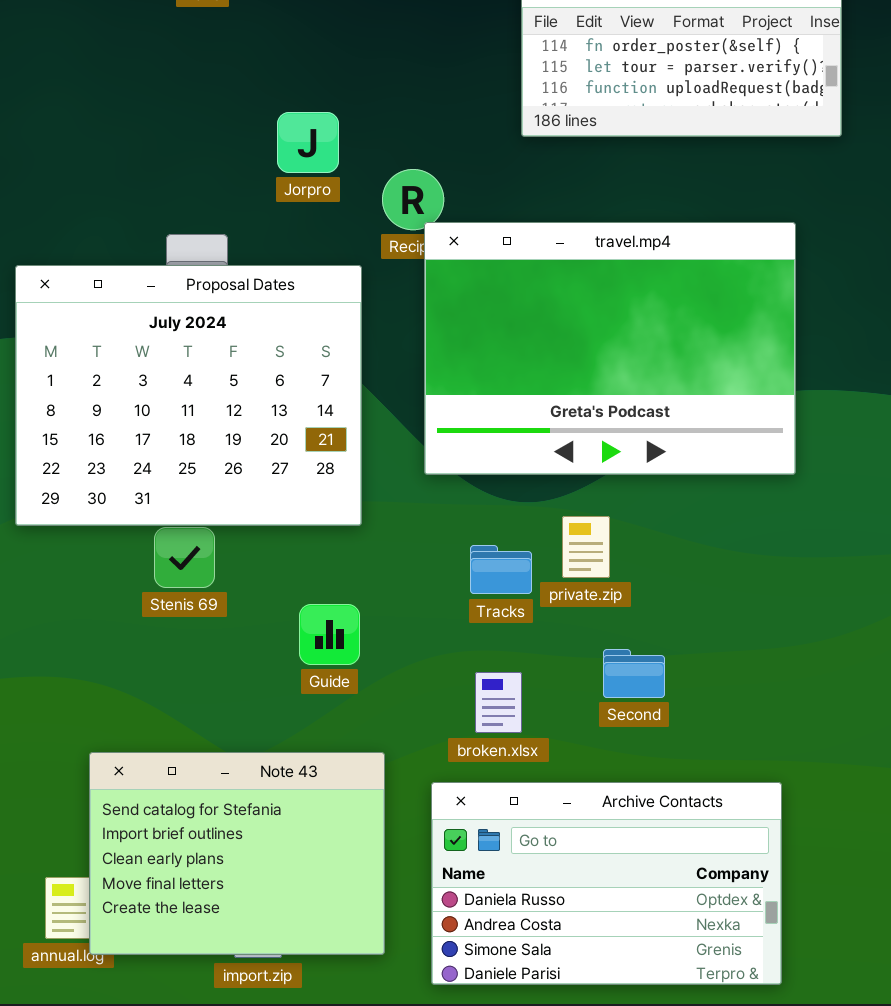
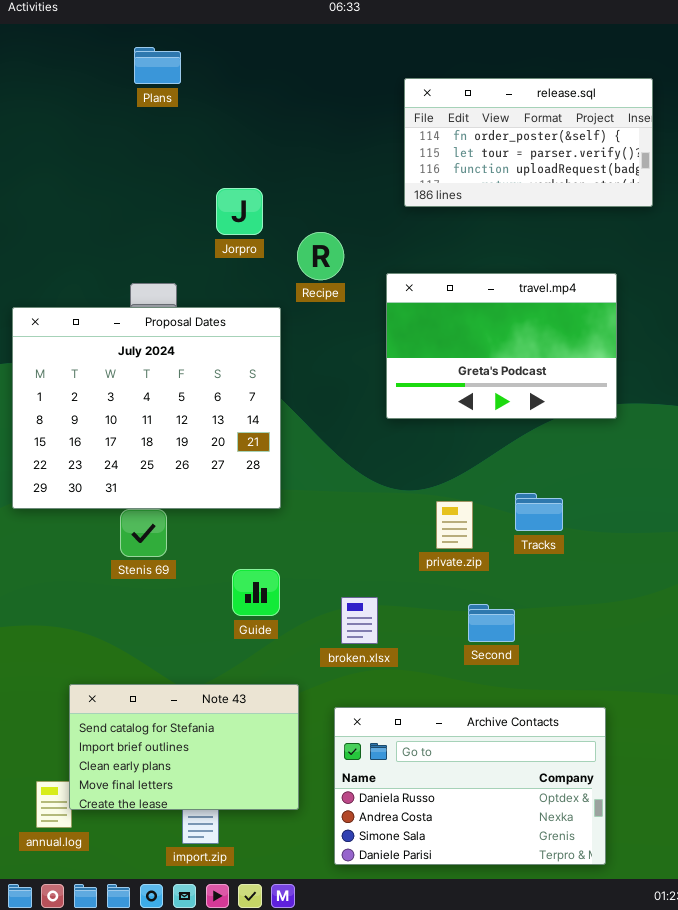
travel.mp4: [424,222,796,475] -> [386,273,617,419], resized
Tracks: [470,545,532,594] -> [515,493,563,531], moved
broken.xlsx: [475,672,522,733] -> [341,597,378,644], moved
Note 43: [89,752,385,955] -> [69,684,299,810], resized

